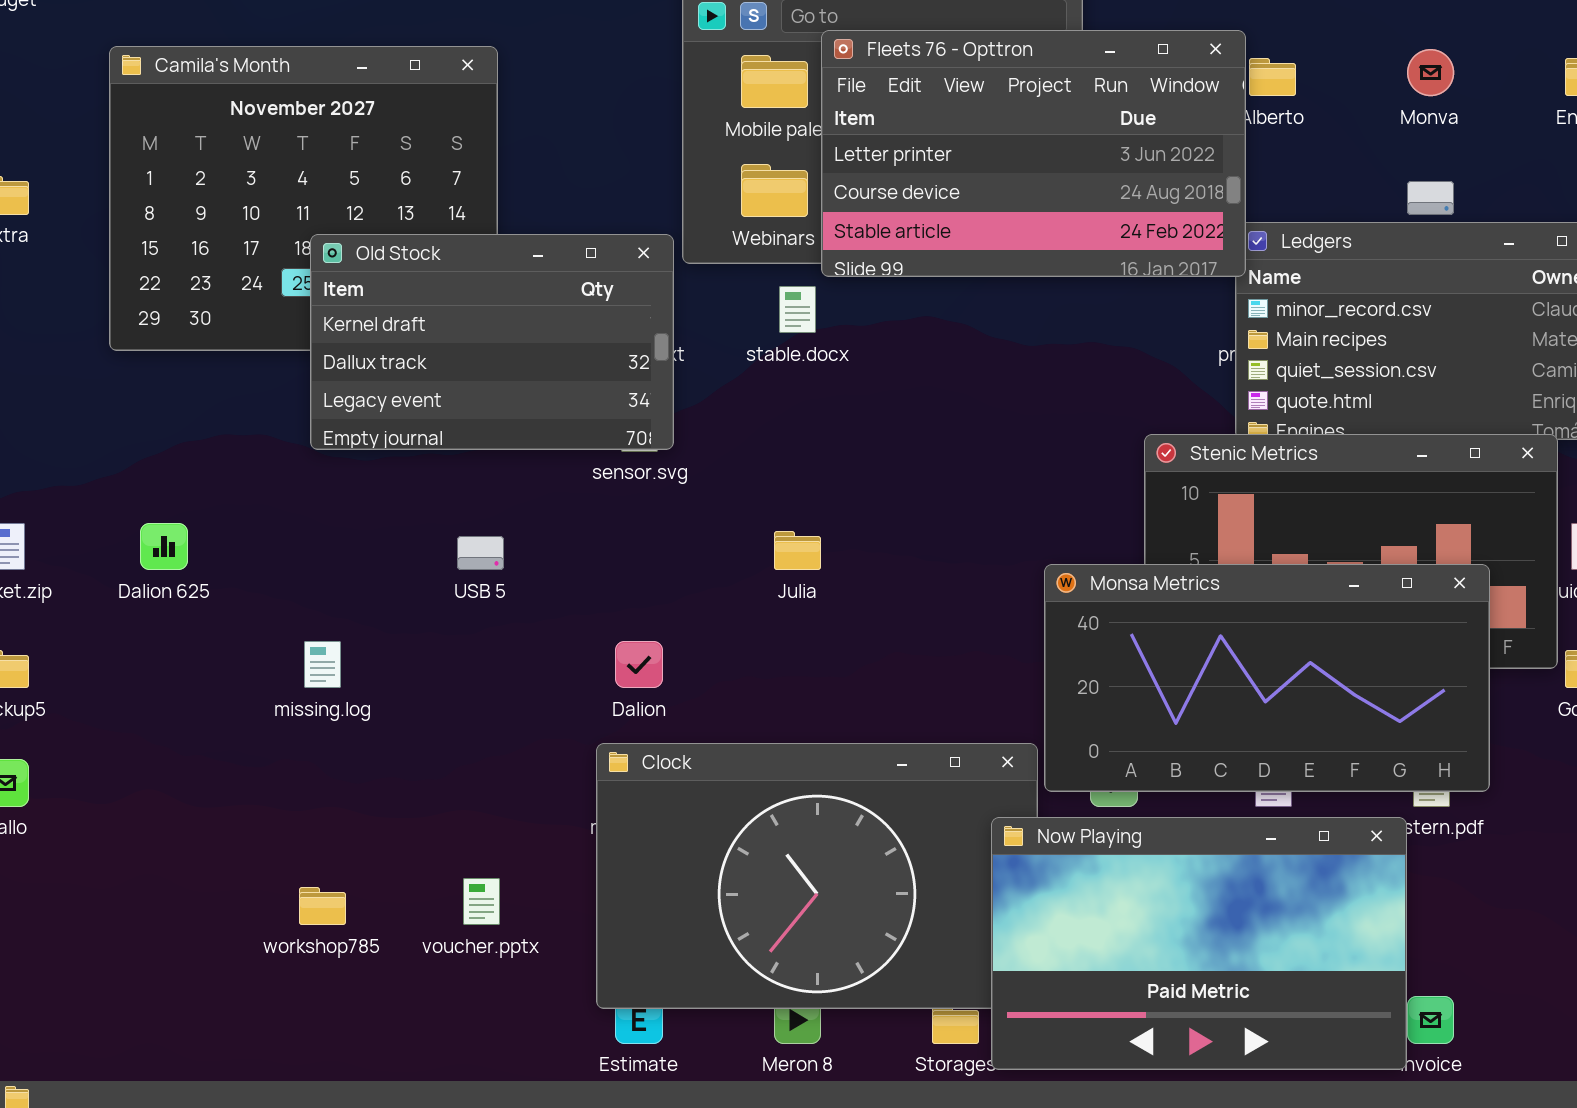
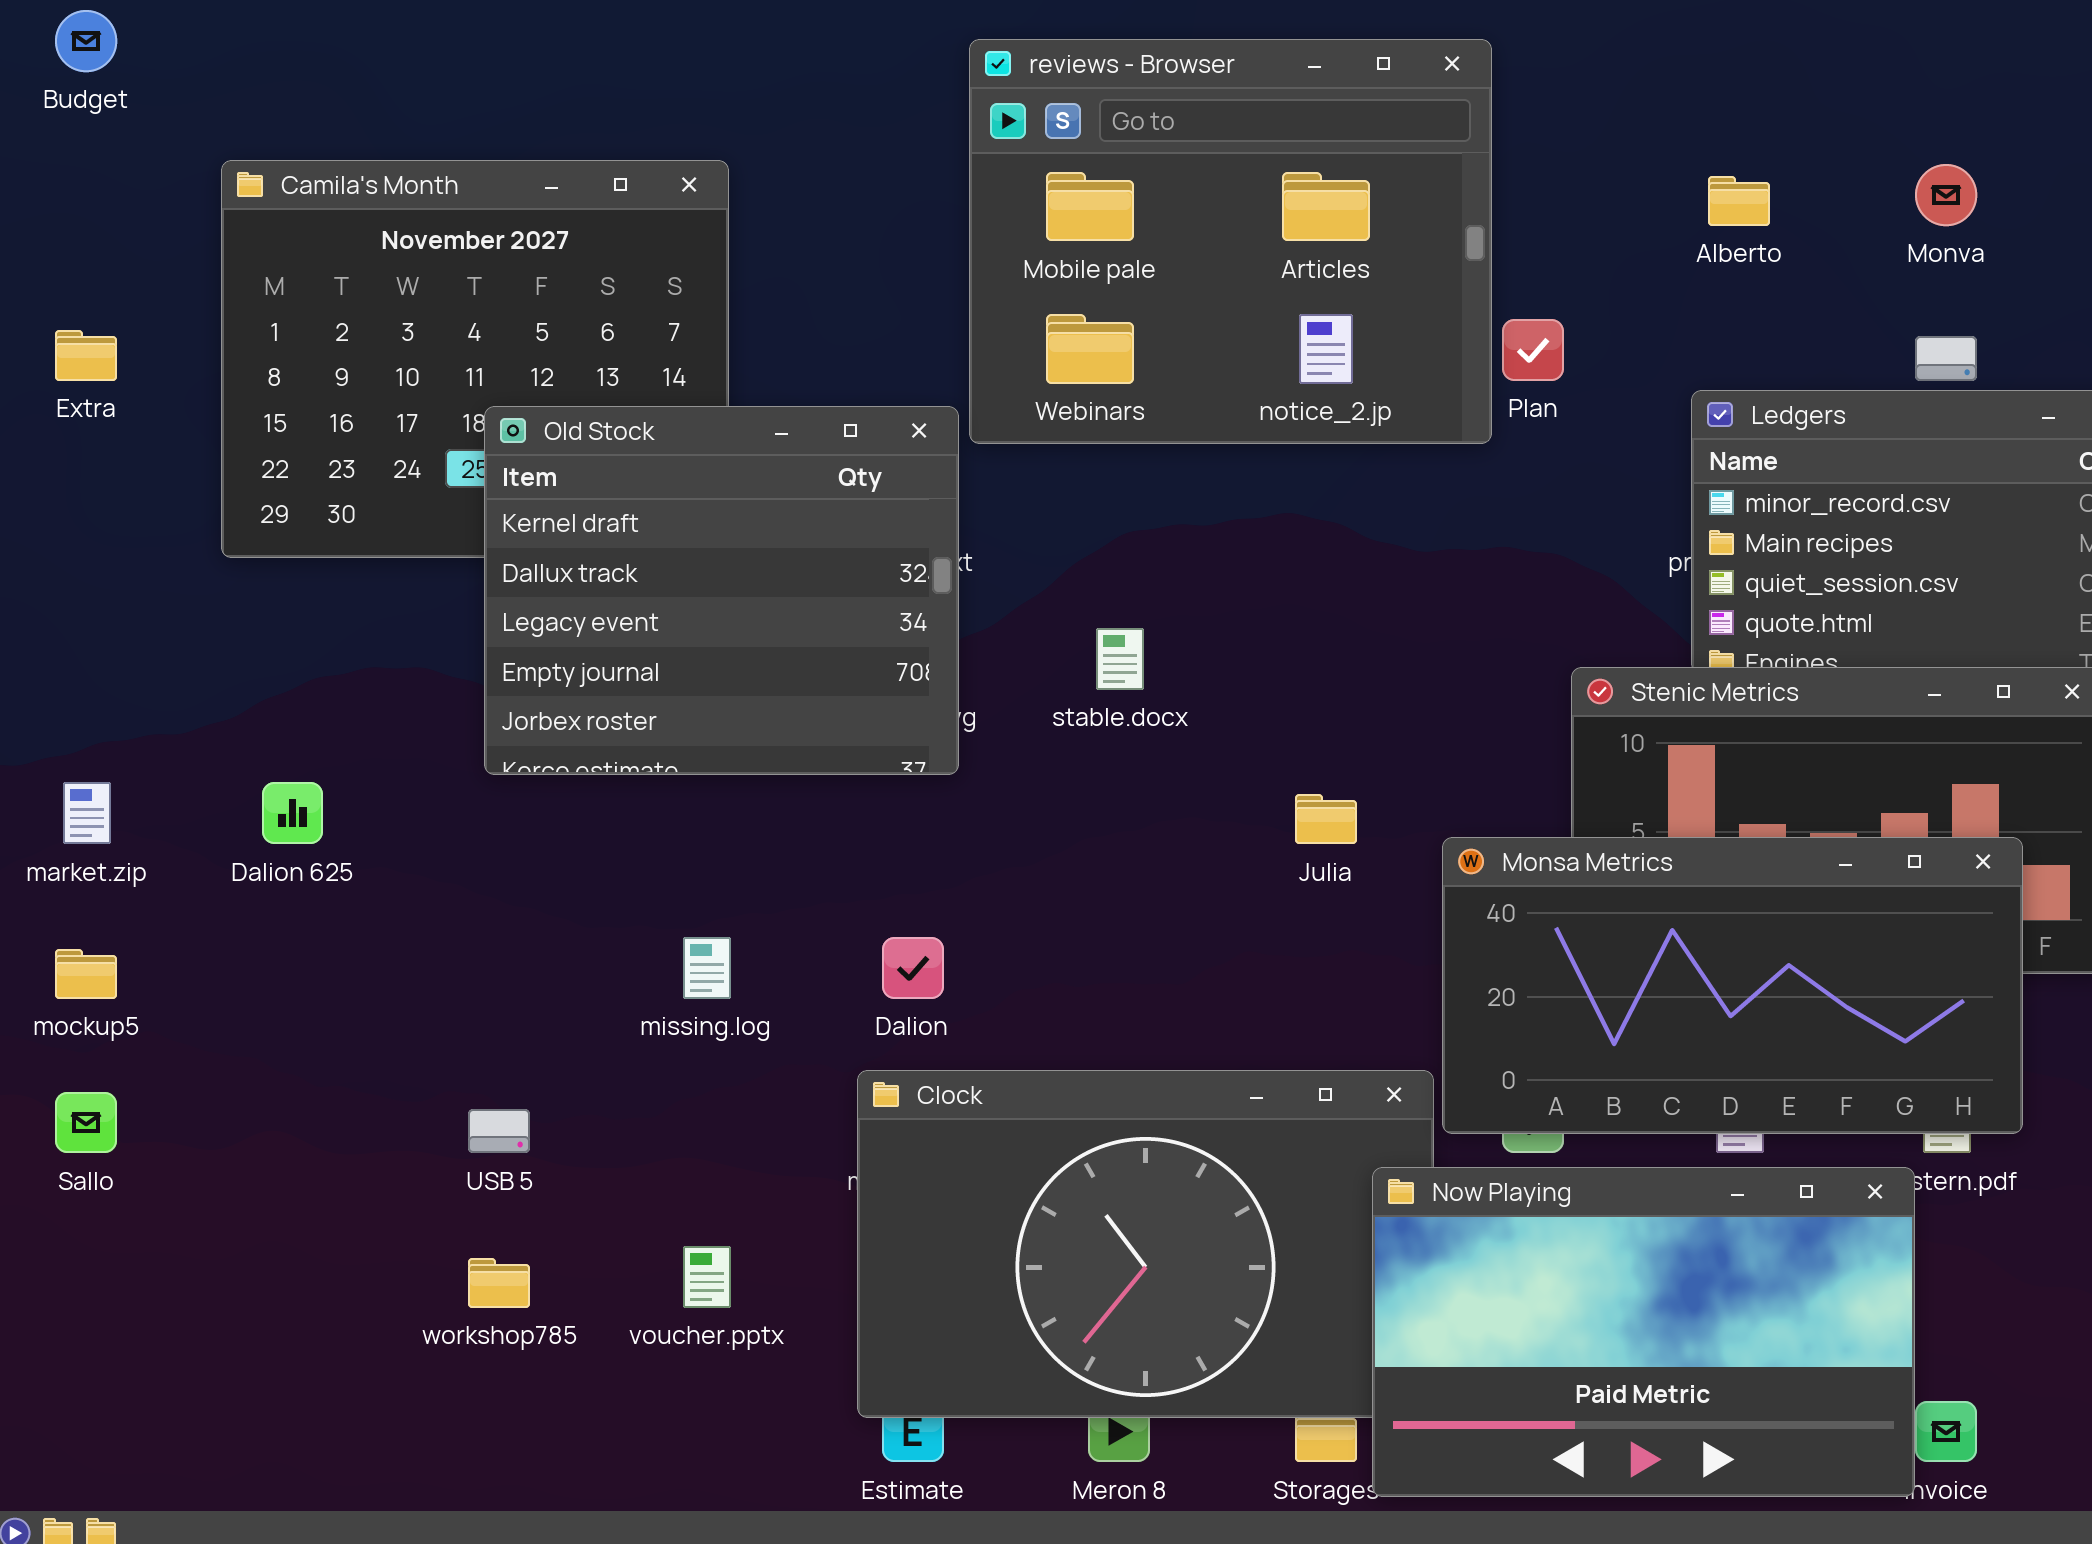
Fleets 76 - Opttron: [821,30,1246,277] -> none, closed
Old Stock: [310,234,674,450] -> [484,406,959,775], resized
stable.docx: [779,286,816,333] -> [1096,628,1144,690], moved
Julia: [774,531,821,570] -> [1295,794,1357,844], moved
USB 5: [457,536,504,570] -> [468,1109,530,1153], moved
missing.log: [304,641,341,688] -> [683,937,731,999], moved

